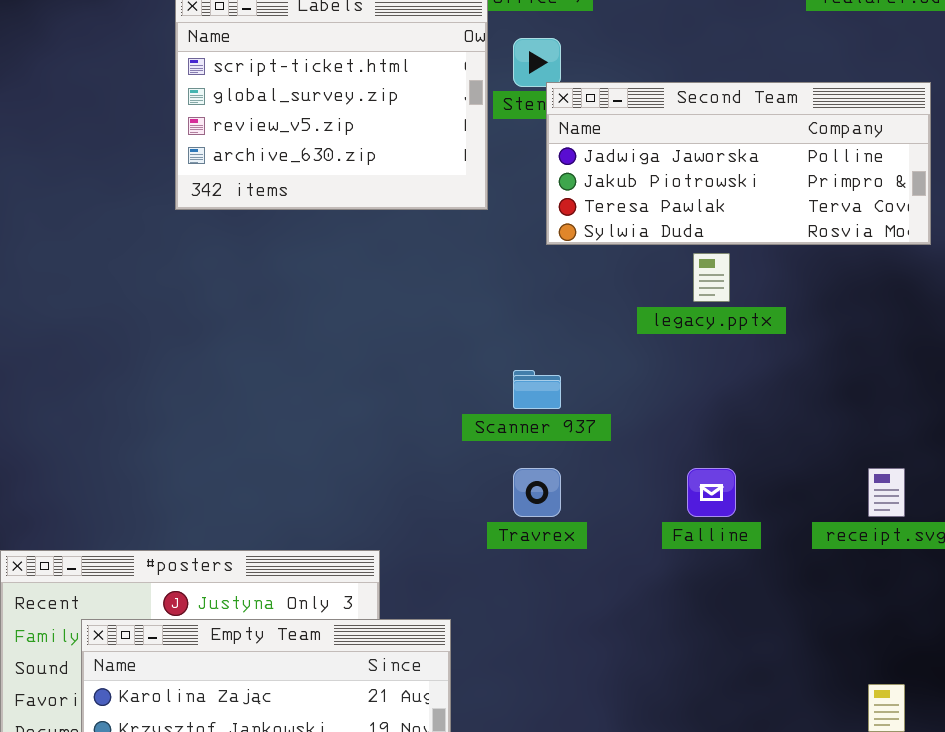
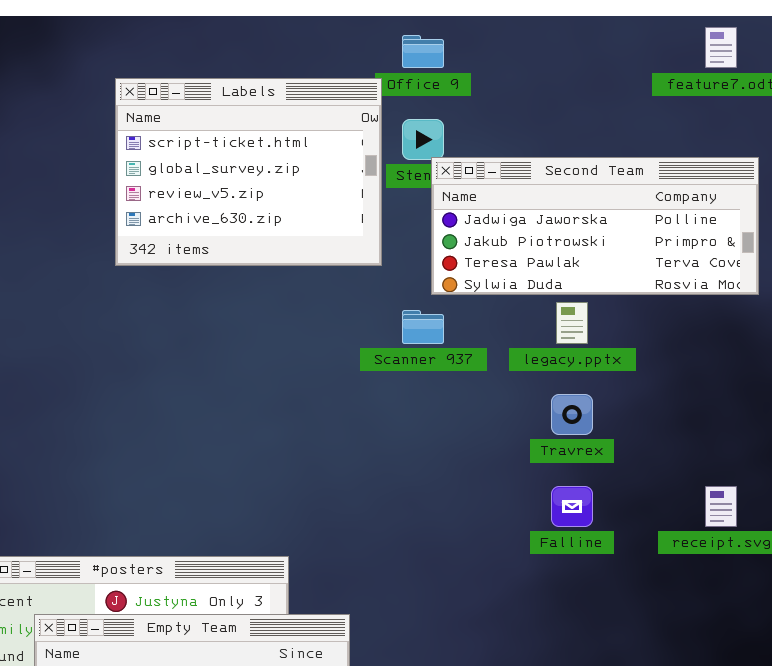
Scanner 937: [513,370,561,409] -> [402,310,444,344], moved
Travrex: [513,468,561,517] -> [551,394,593,435], moved

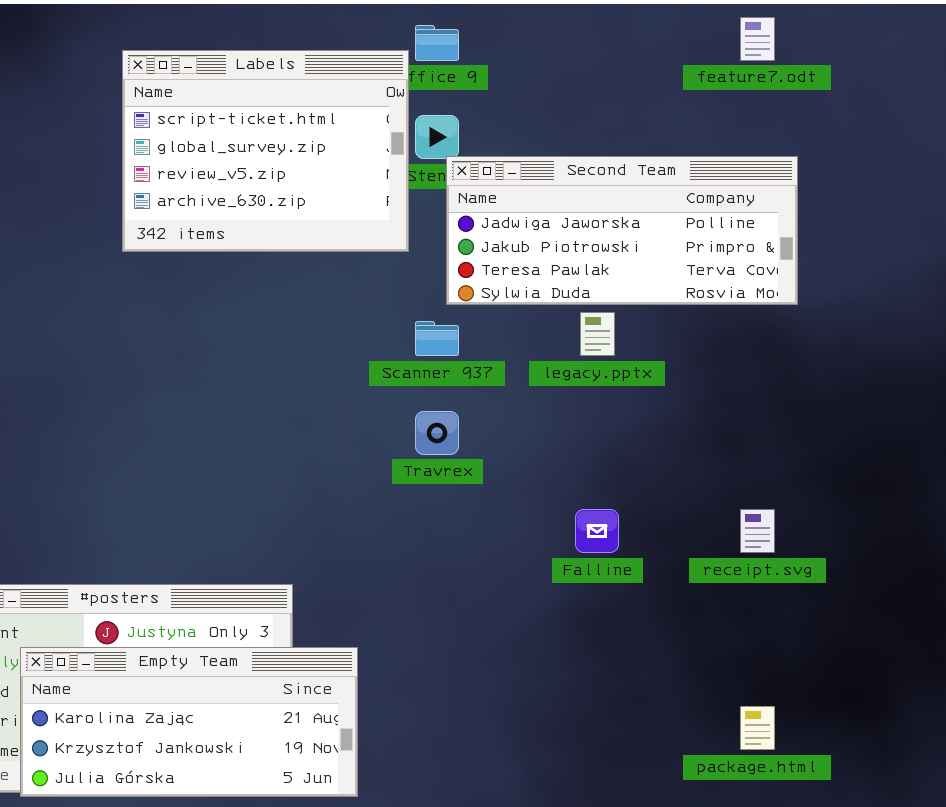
Labels: [115,78,382,266] -> [122,50,409,252], moved
Travrex: [551,394,593,435] -> [415,411,459,455], moved

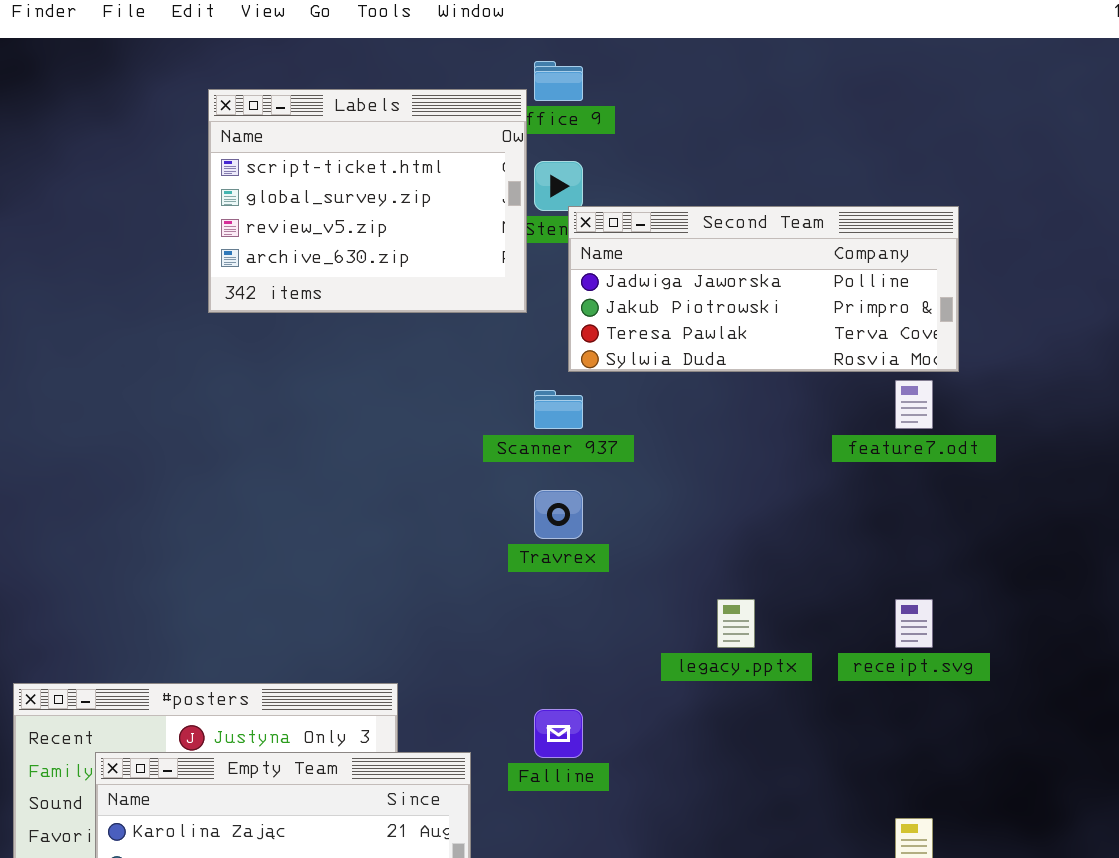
feature7.odt: [740,17,775,61] -> [895,380,933,429], moved
legacy.pptx: [580,312,615,356] -> [717,599,755,648], moved
Falline: [575,509,619,553] -> [534,709,583,758], moved

